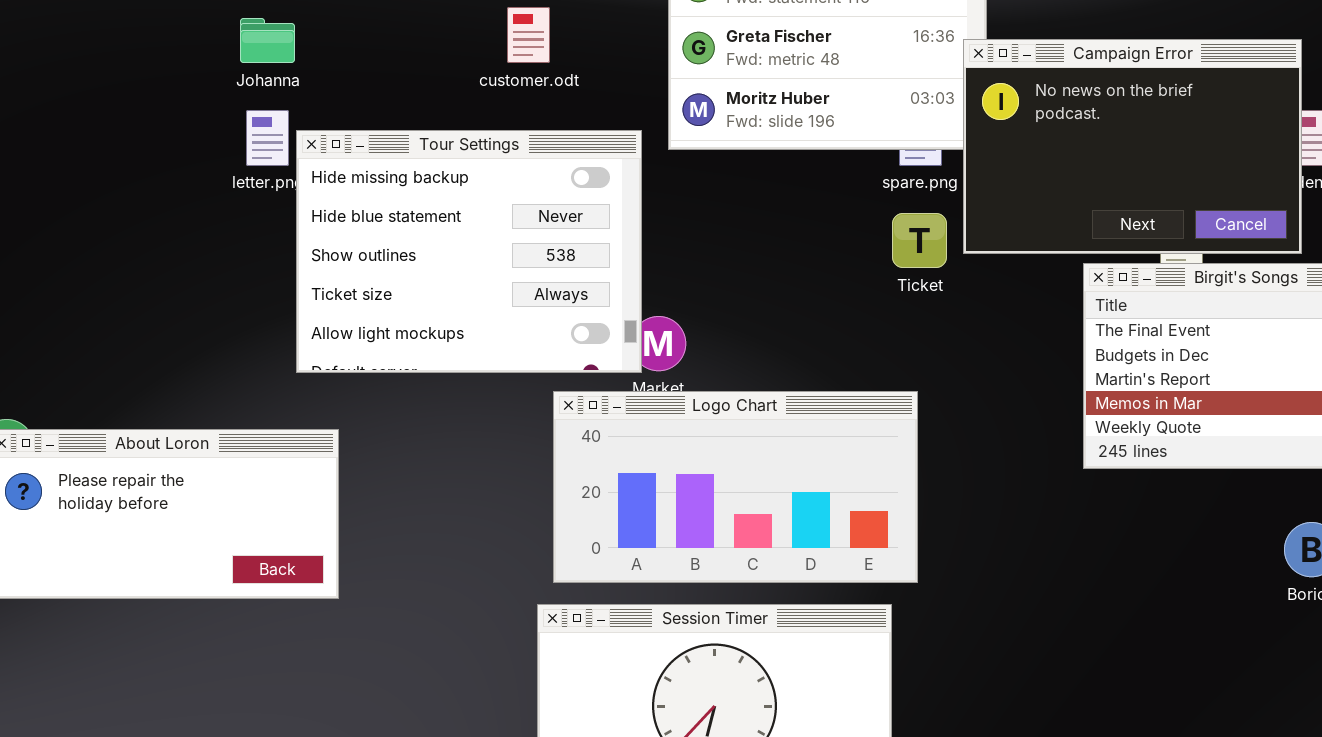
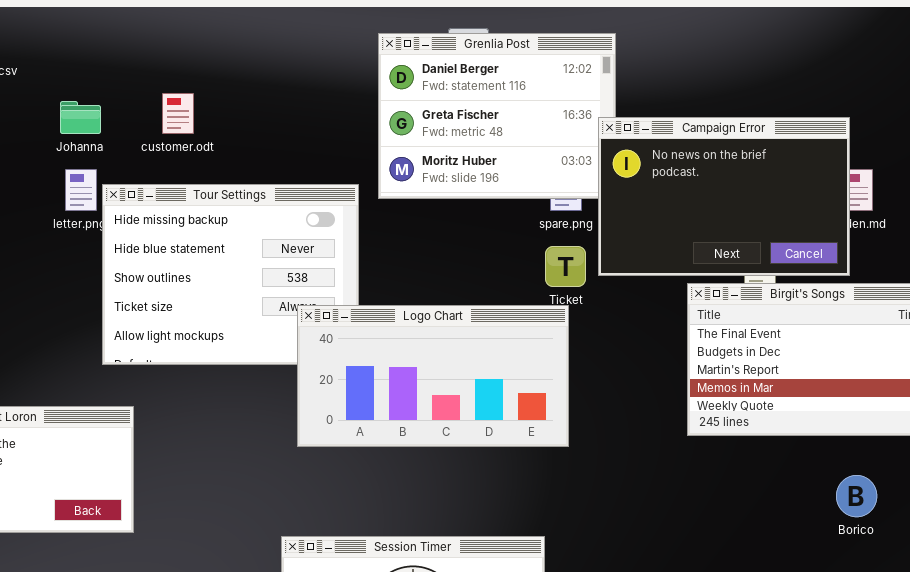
customer.odt: [507,7,550,63] -> [162,93,194,134], moved
Logo Chart: [553,391,918,583] -> [297,305,569,447], moved

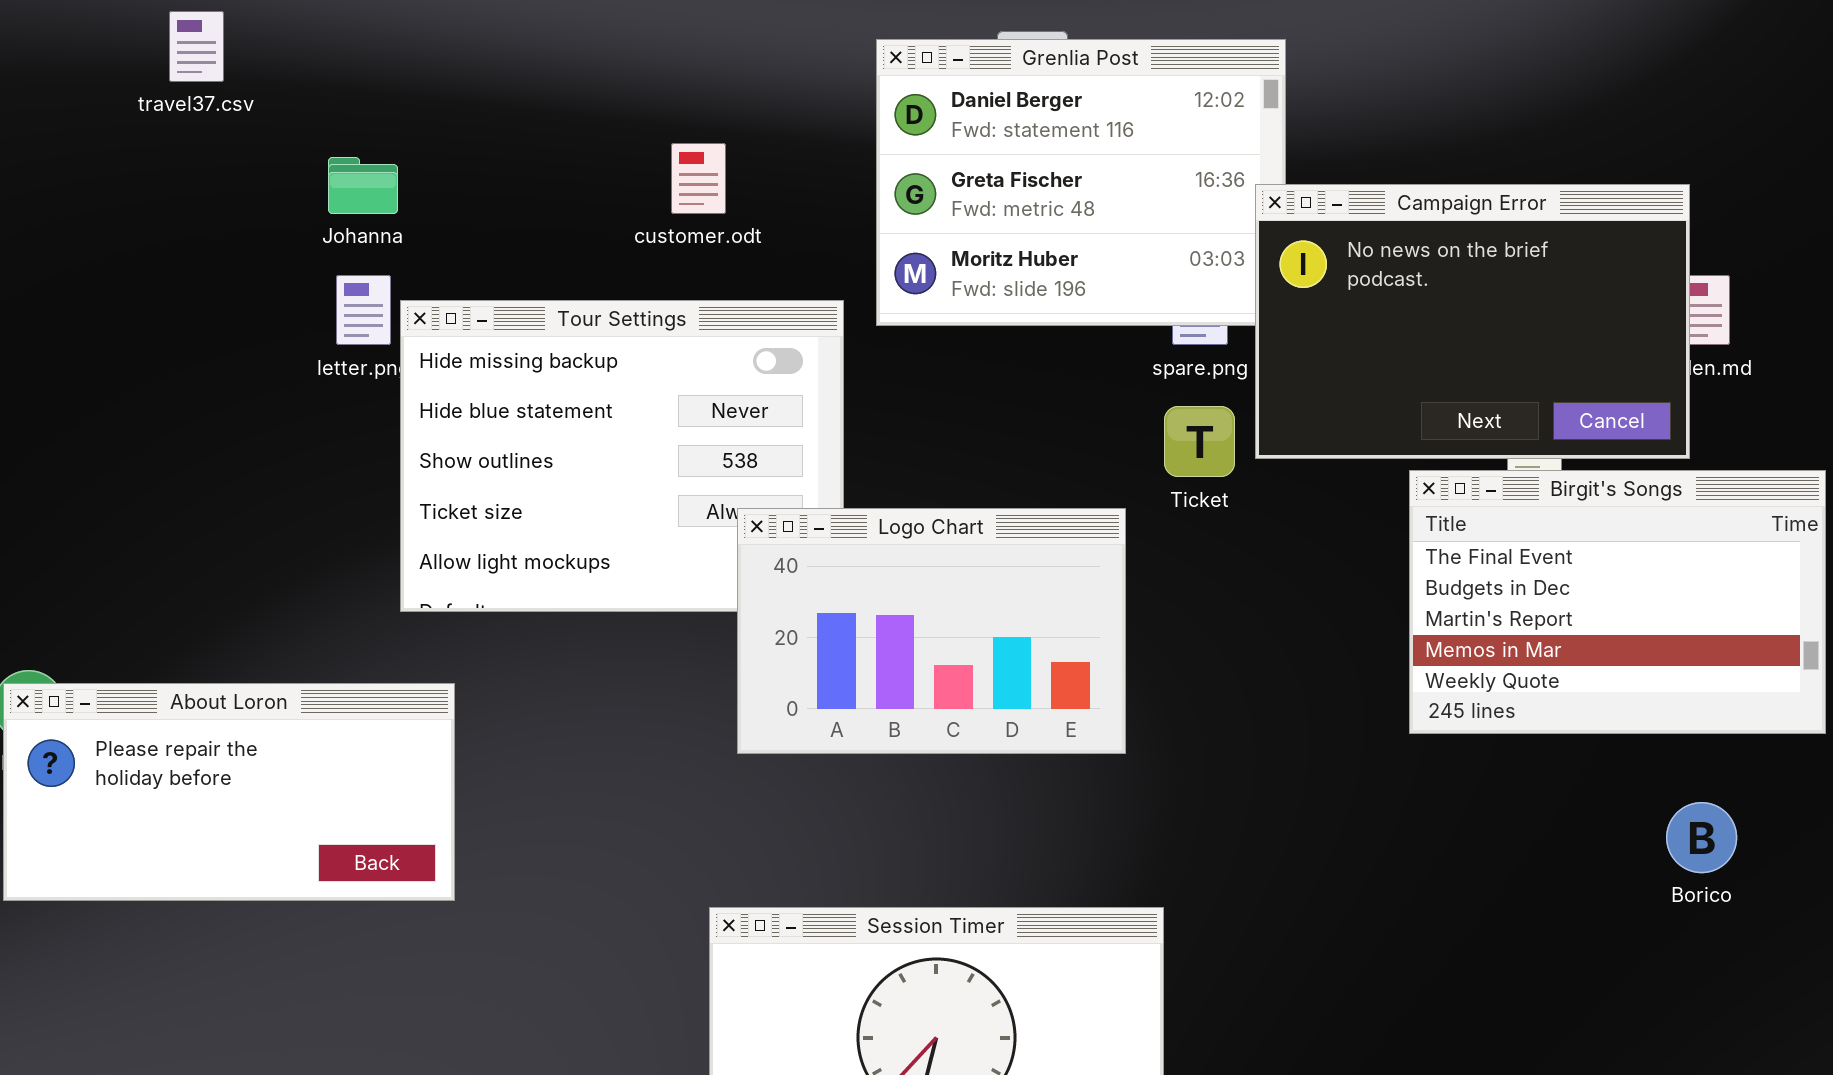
customer.odt: [162,93,194,134] -> [671,143,726,214], moved
Logo Chart: [297,305,569,447] -> [737,508,1126,754], resized

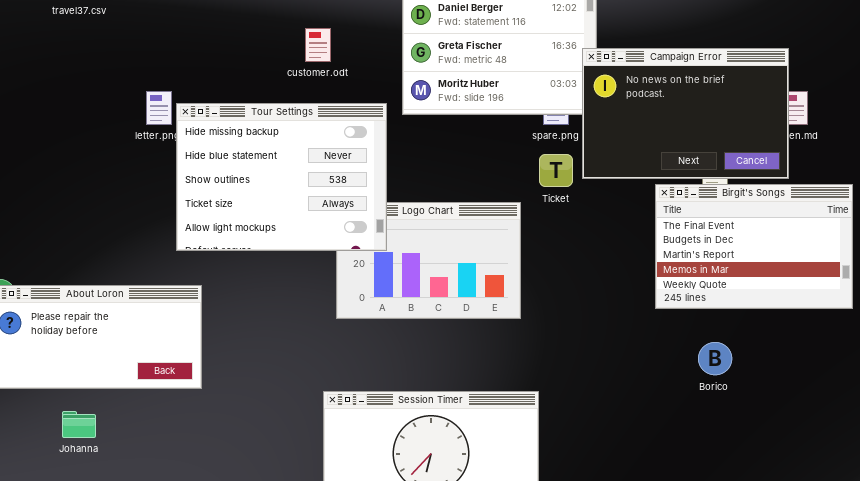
Johanna: [328,157,398,214] -> [62,411,96,438], moved
Tour Settings: [400,300,844,612] -> [176,103,387,251], raised
Borico: [1666,802,1737,873] -> [698,342,732,375], moved

